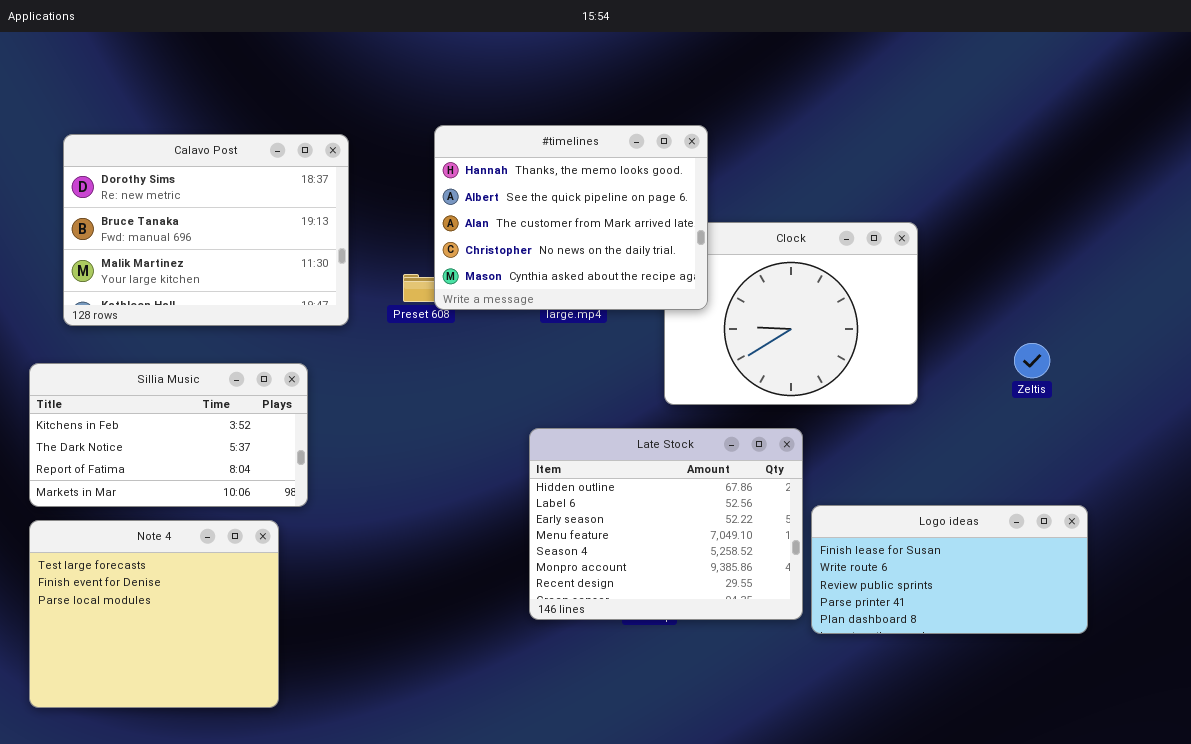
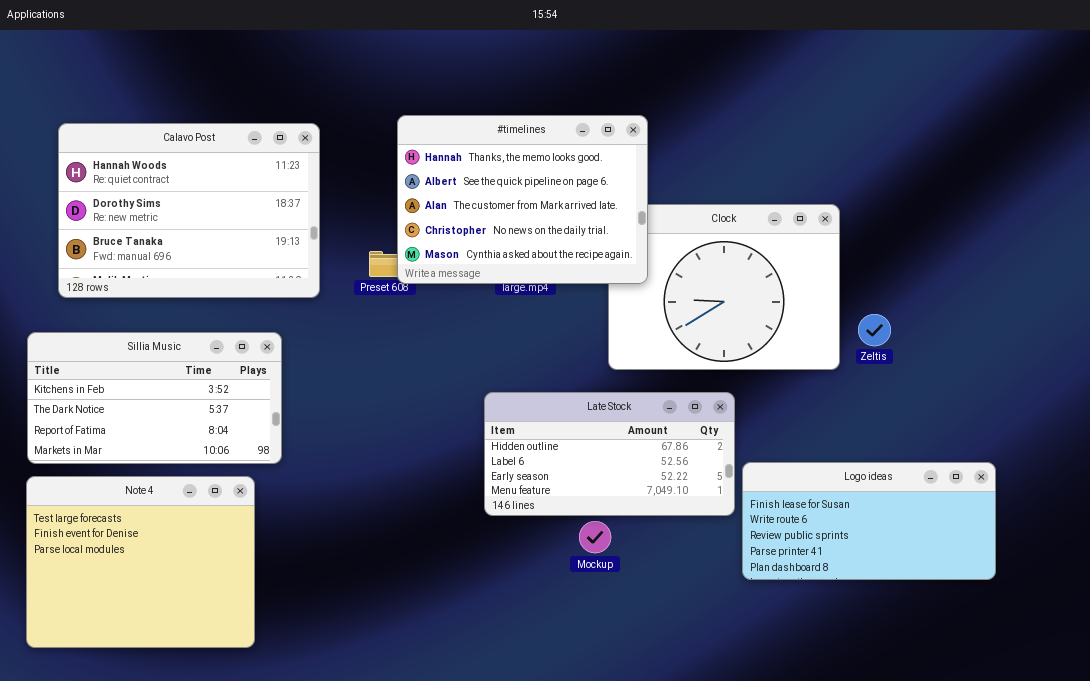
Calavo Post: [63,134,349,326] -> [58,123,320,298], scrolled up 1 row
Zeltis: [1014,343,1050,378] -> [858,314,891,346], moved
Late Stock: [529,428,803,620] -> [484,392,735,516], resized

